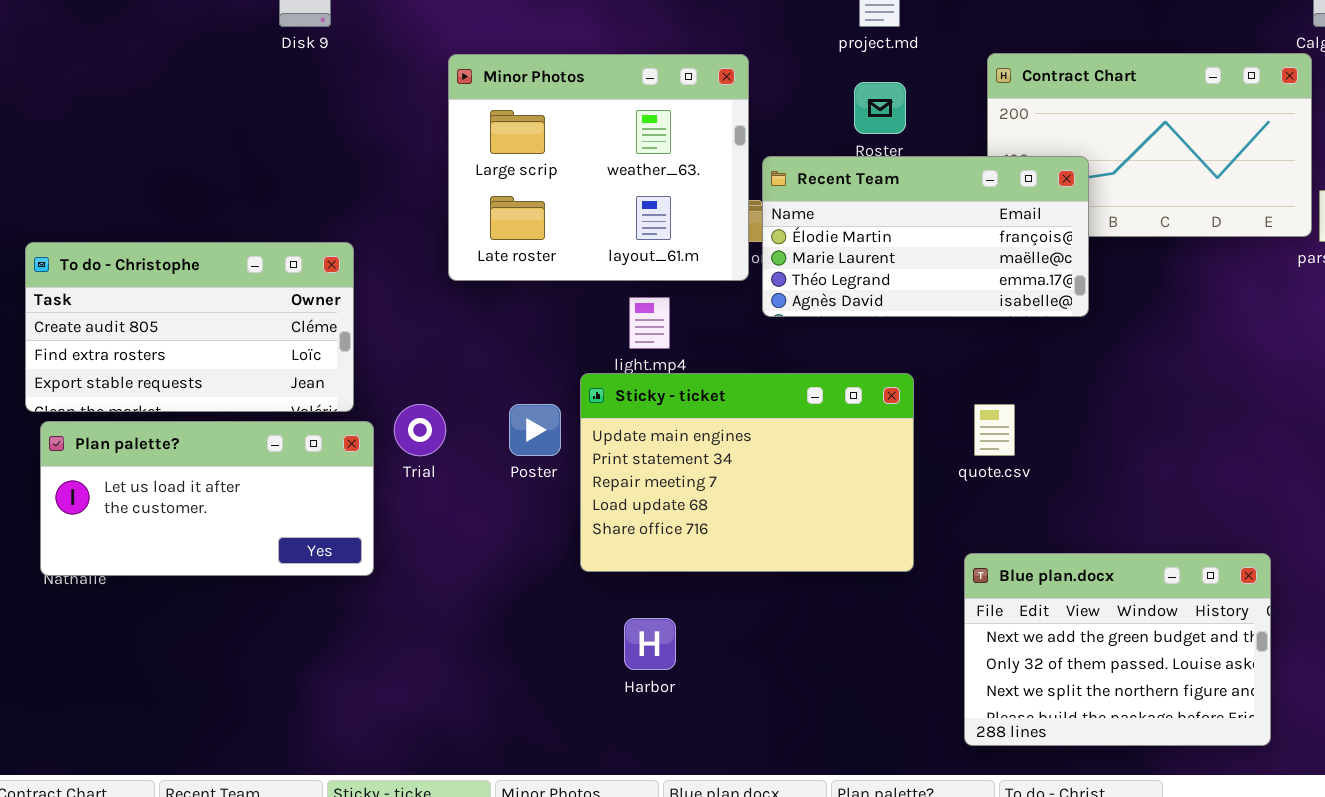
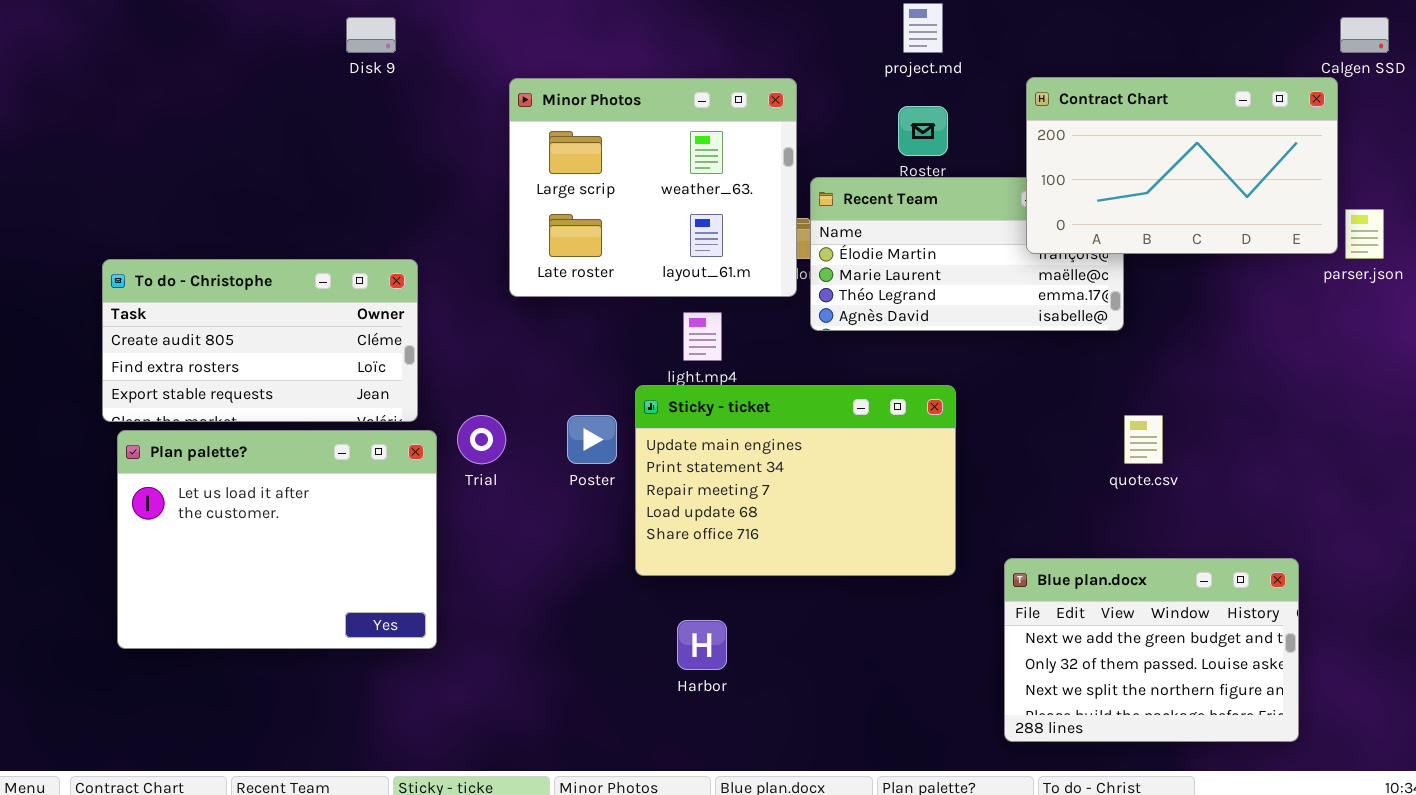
Contract Chart: [987,53,1312,237] -> [1026,77,1338,254], raised
quote.csv: [974,404,1015,456] -> [1124,415,1163,464], moved
Plan palette?: [40,421,374,576] -> [117,430,437,649], resized

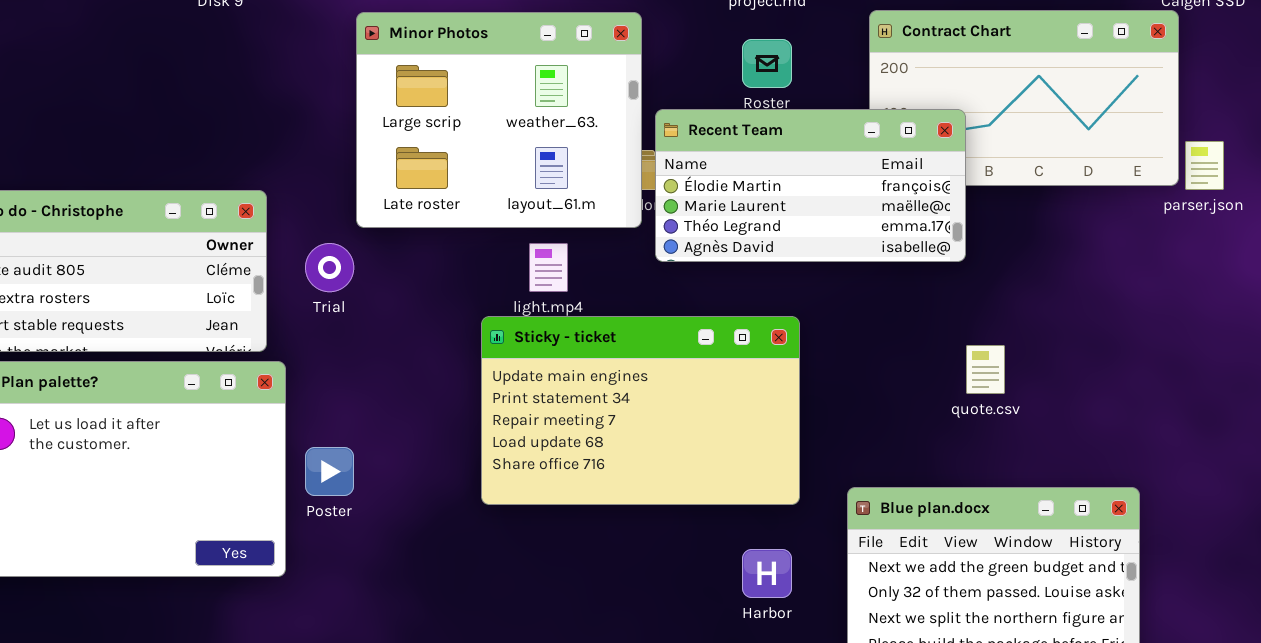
Recent Team: [810,177,1124,331] -> [655,109,966,262], raised
Trial: [457,415,506,464] -> [305,243,354,292], moved
Poster: [567,415,617,464] -> [305,447,354,496], moved
Harbor: [677,620,727,670] -> [742,549,792,598], moved

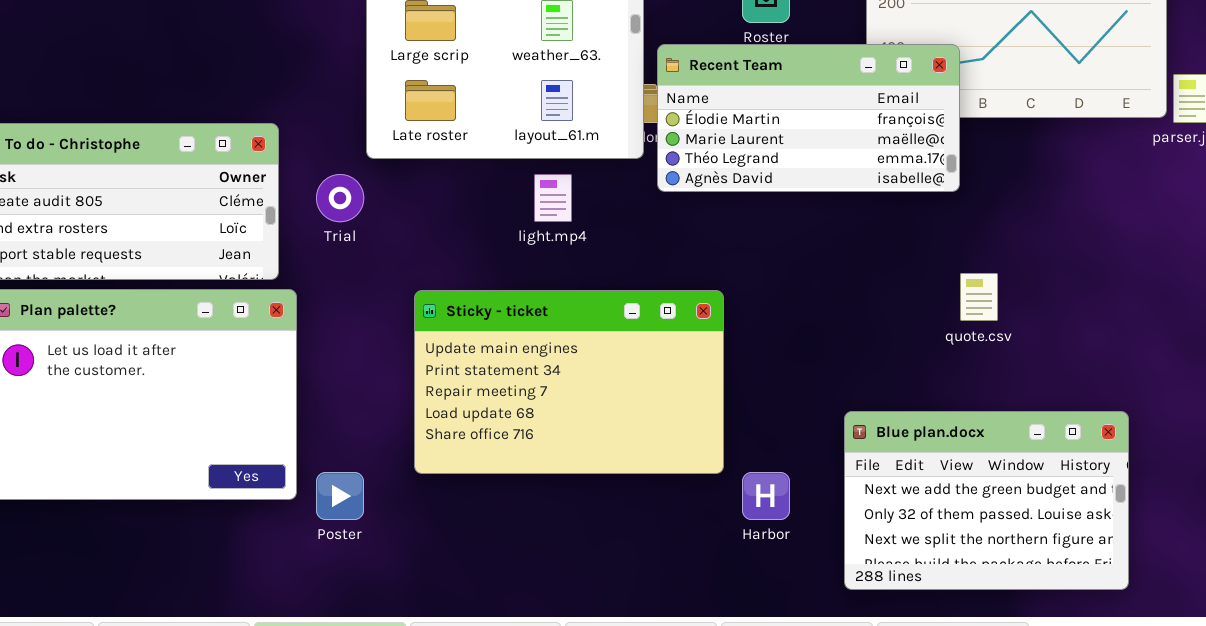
Sticky - ticket: [481,316,800,505] -> [414,290,724,474], moved
Poster: [305,447,354,496] -> [316,472,364,520], moved

